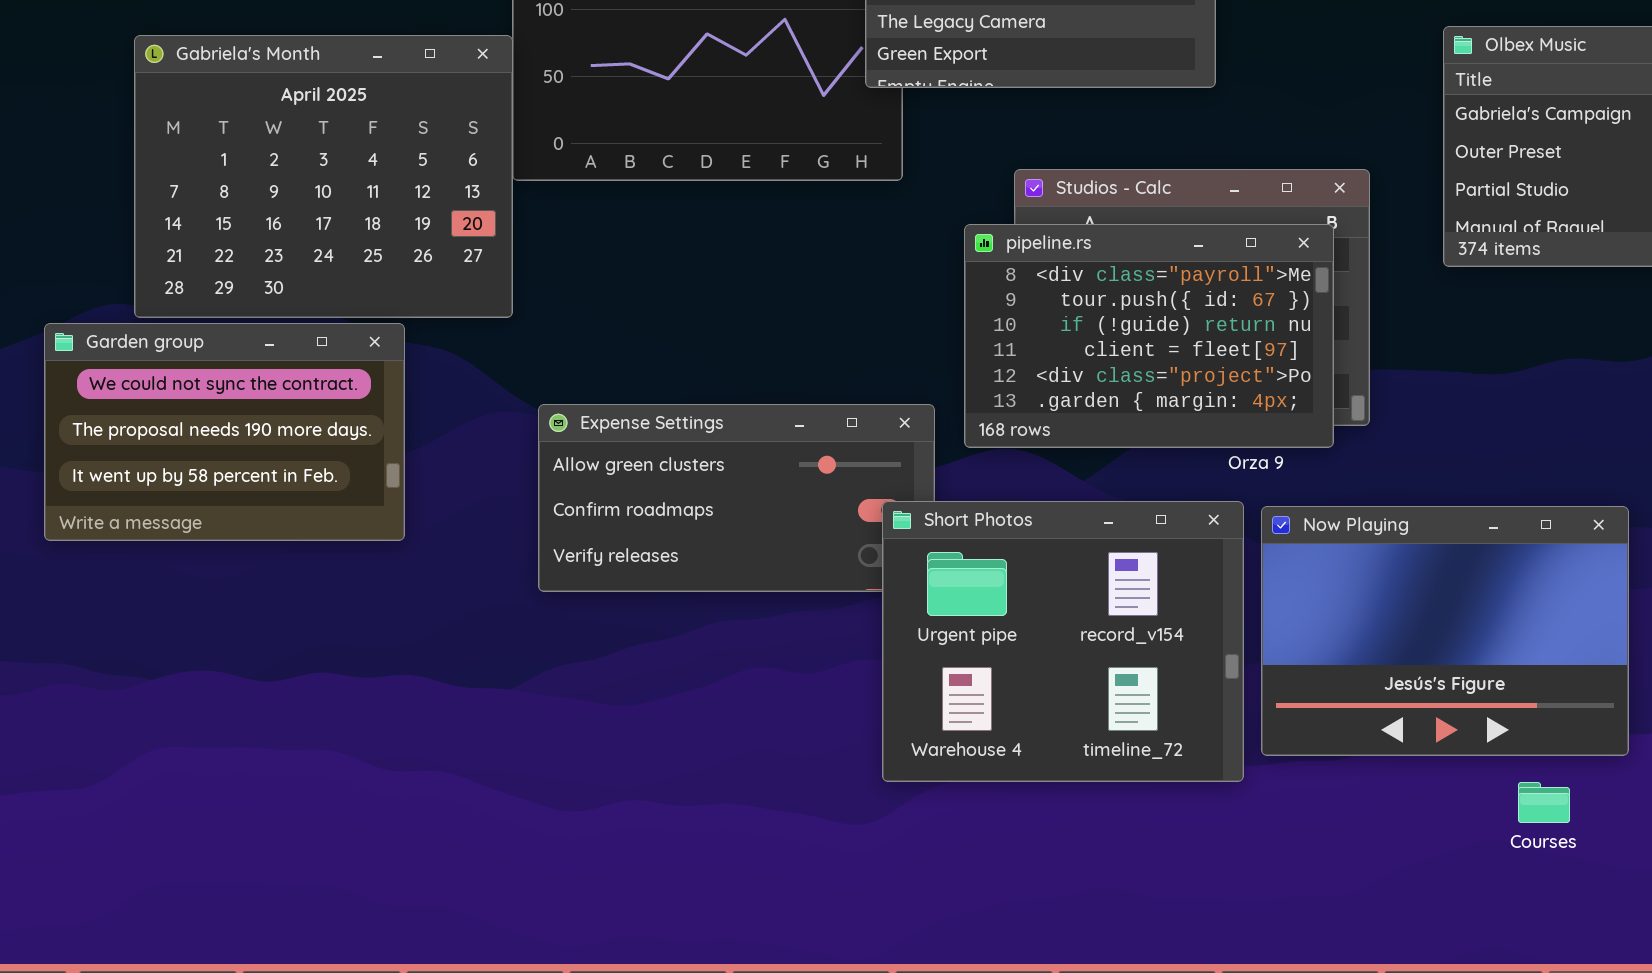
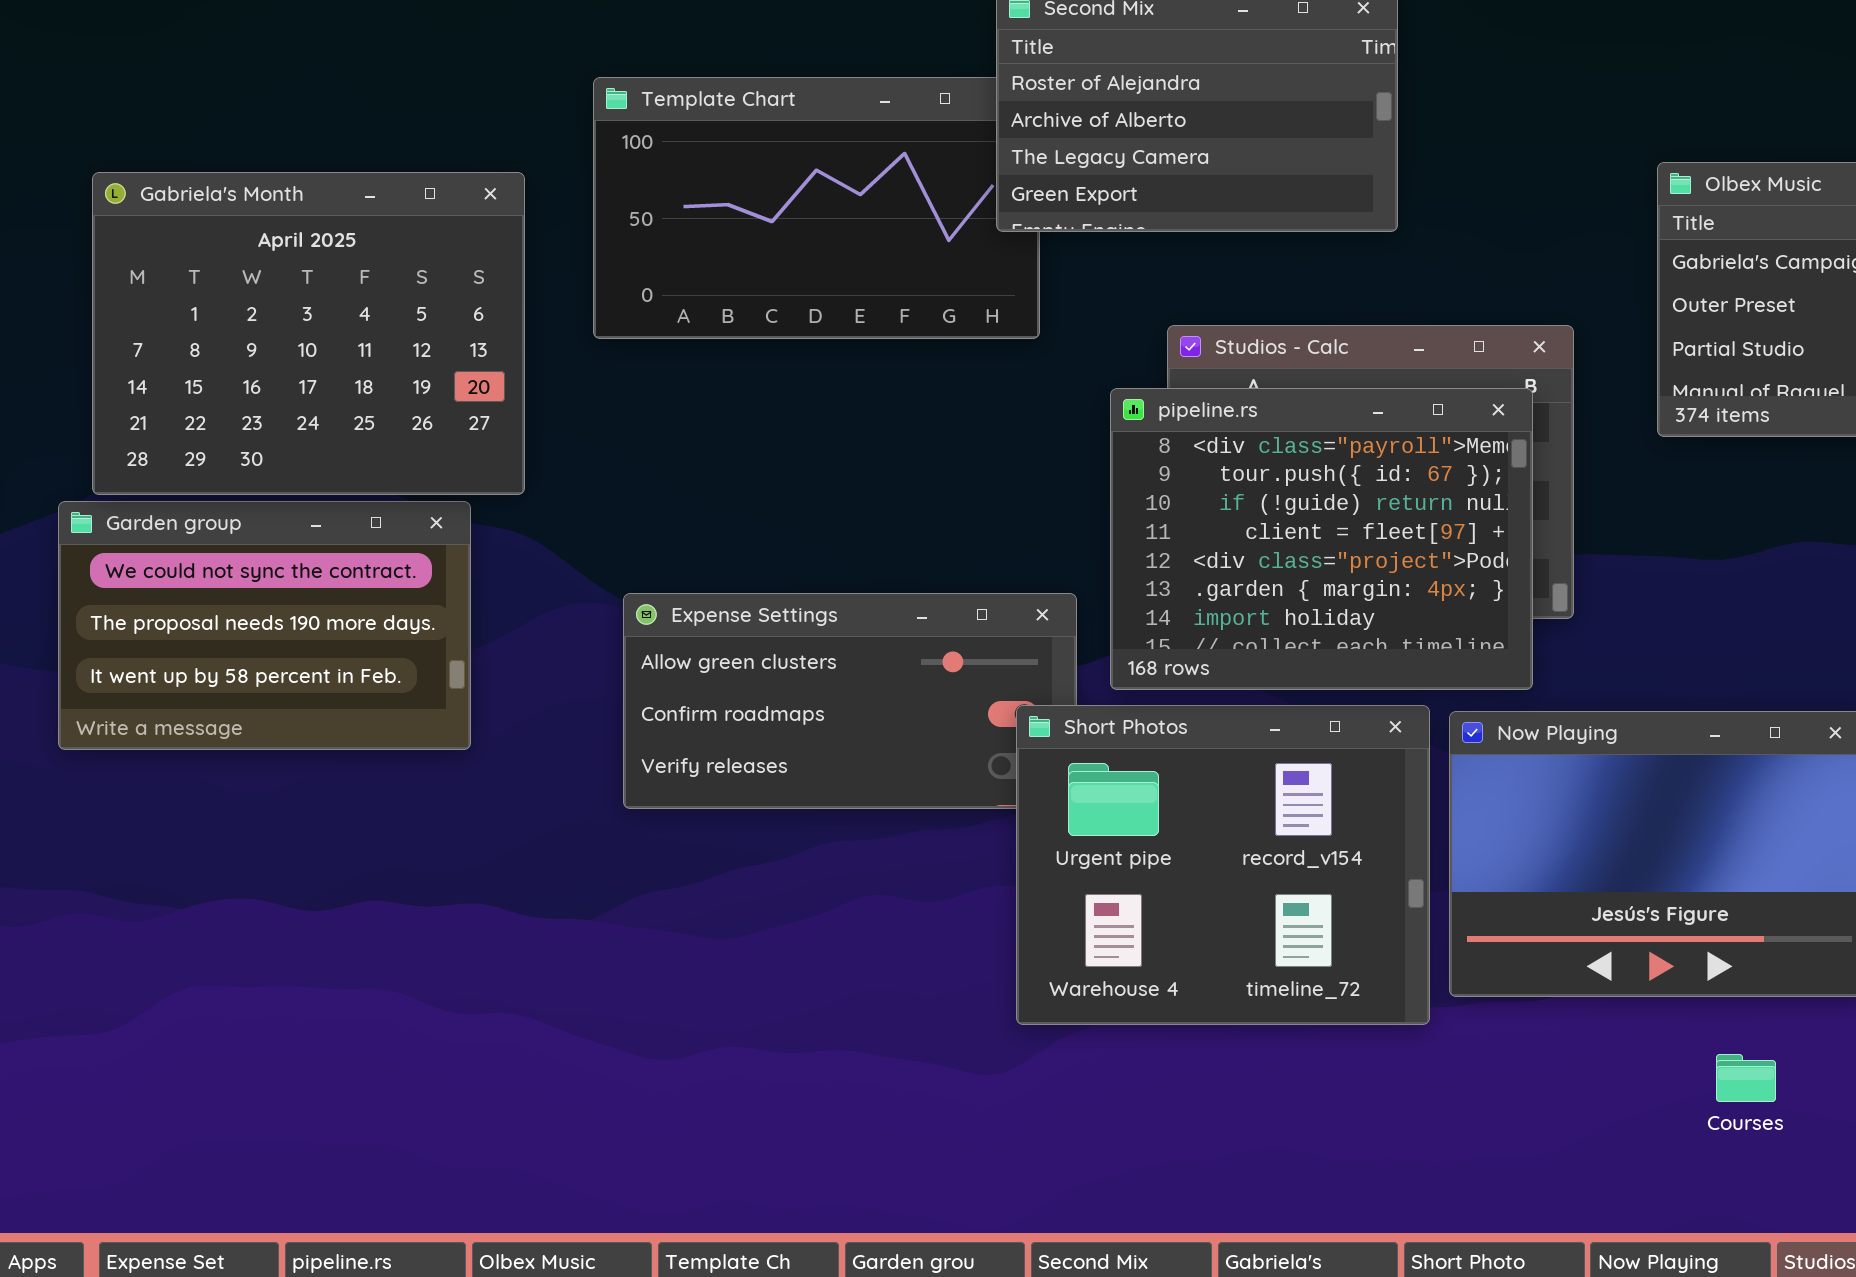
Gabriela's Month: [134,35,513,318] -> [92,172,525,495], moved
pipeline.rs: [964,224,1334,448] -> [1110,388,1533,690], resized
Courses: [1518,782,1570,823] -> [1716,1054,1776,1102], moved

